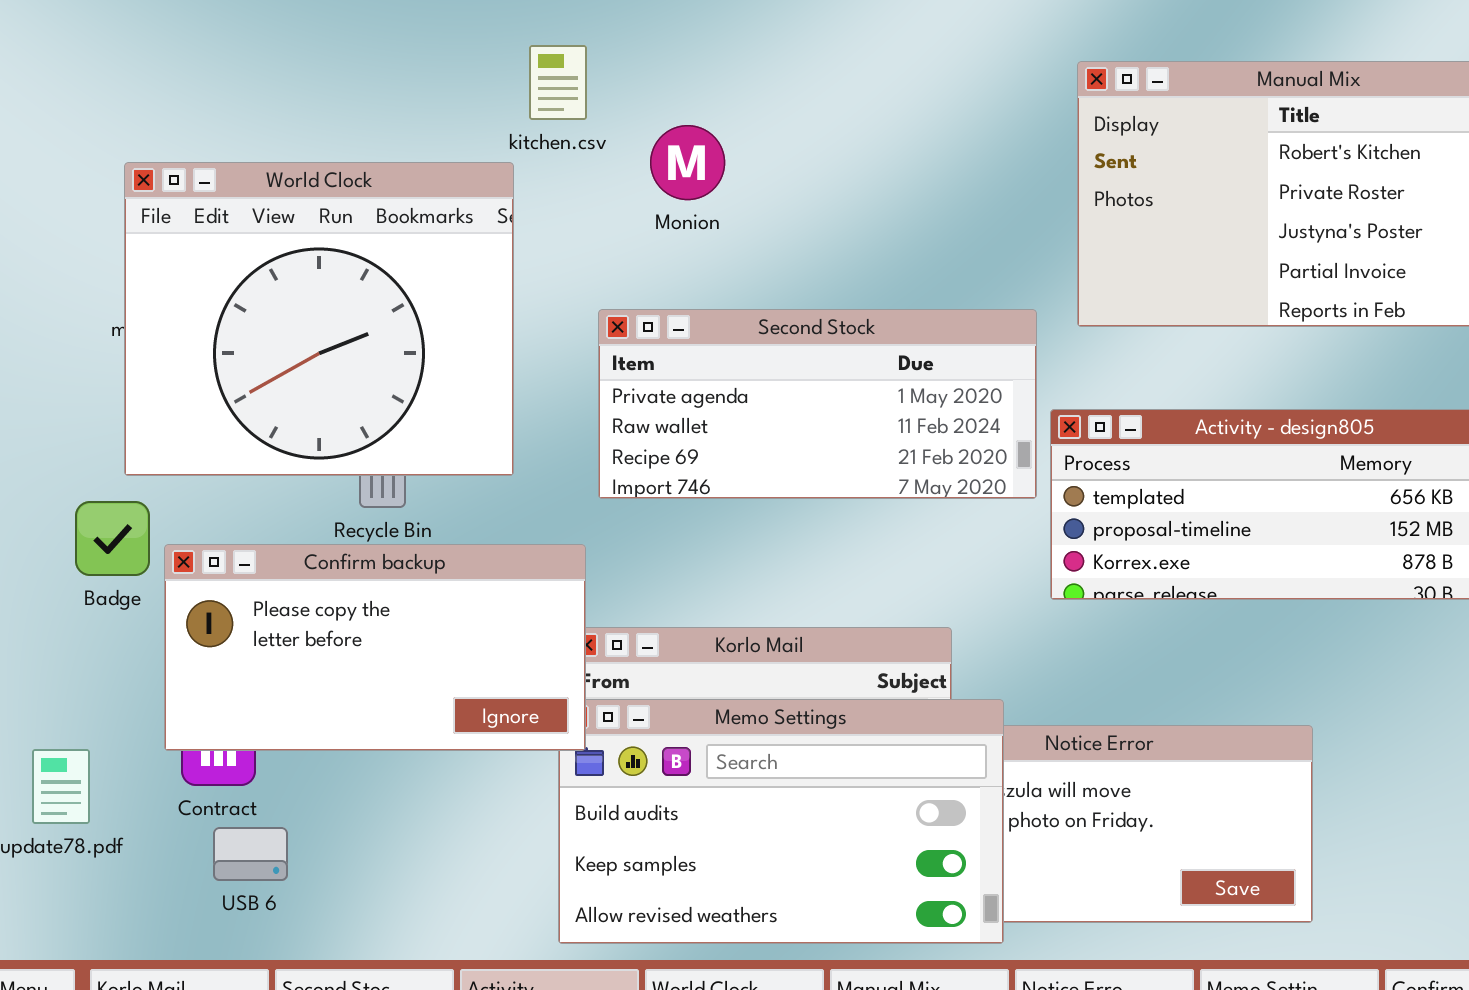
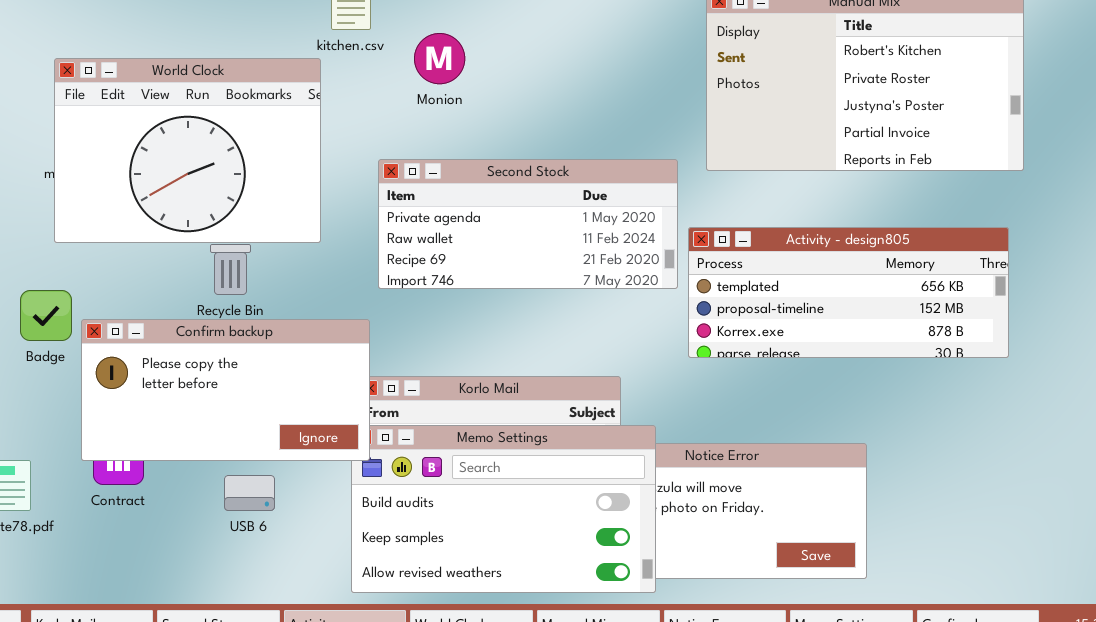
World Clock: [124,162,514,476] -> [54,58,321,243], resized
USB 6: [213,827,288,881] -> [224,475,275,511], moved

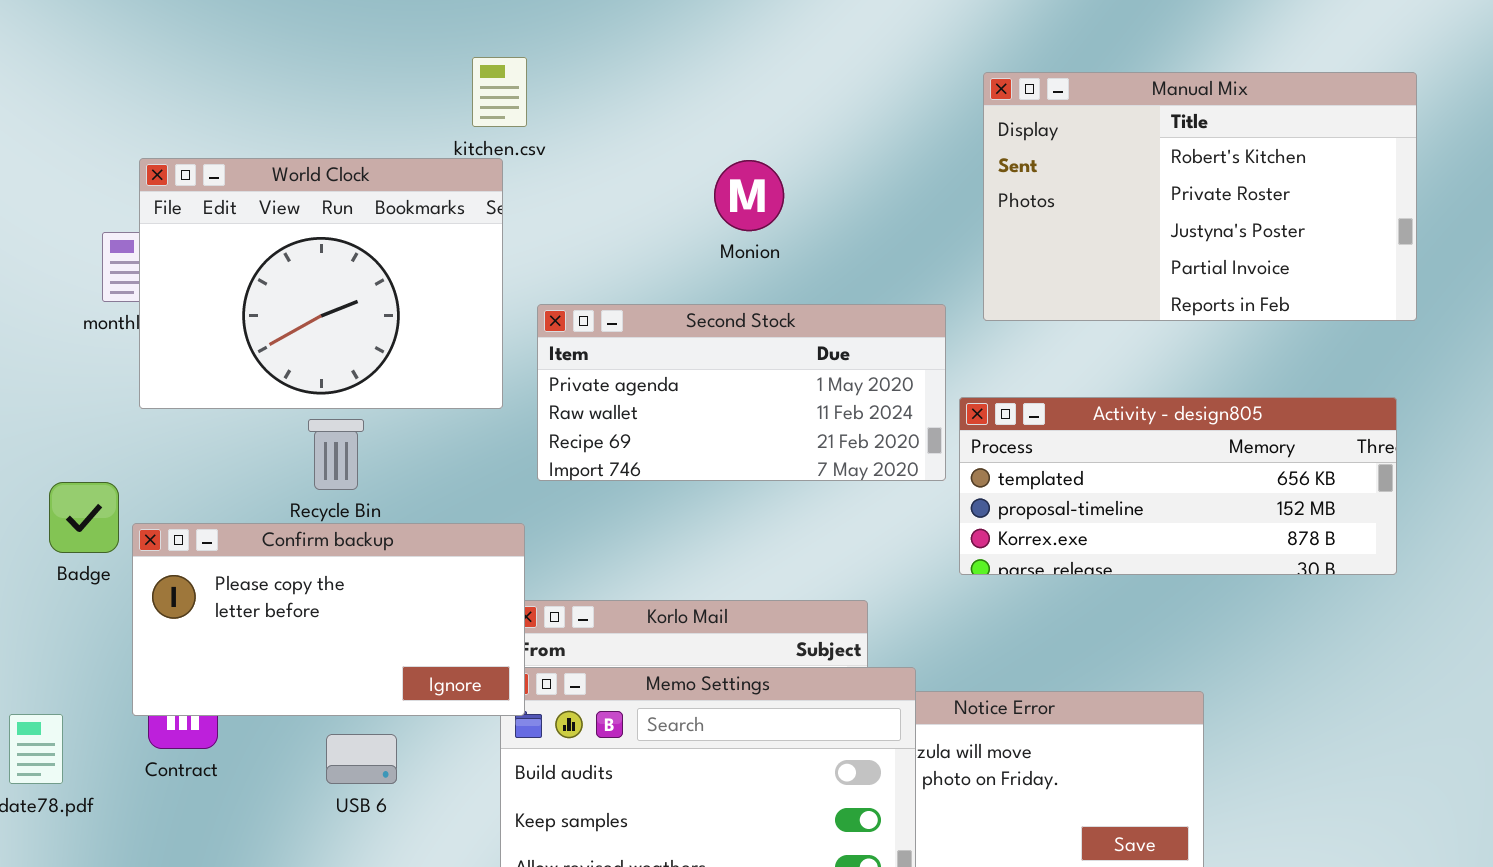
Monion: [414,33,465,84] -> [714,160,784,231], moved
World Clock: [54,58,321,243] -> [139,158,503,409], moved

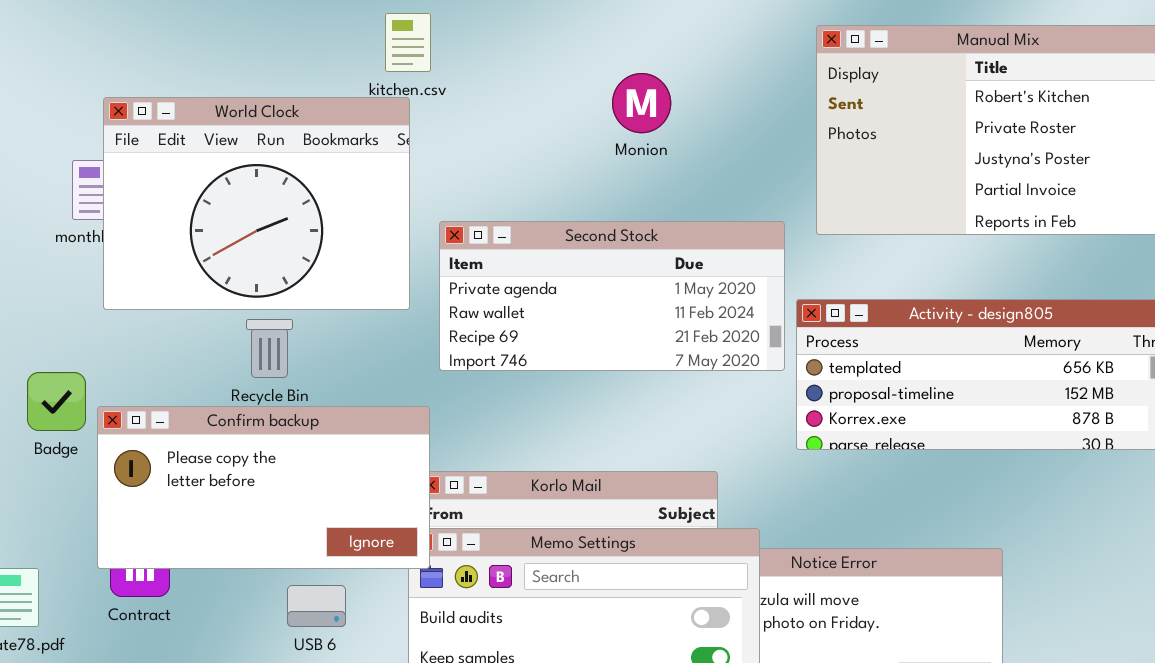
Monion: [714,160,784,231] -> [612,73,671,133], moved
USB 6: [326,734,397,784] -> [287,585,346,627], moved

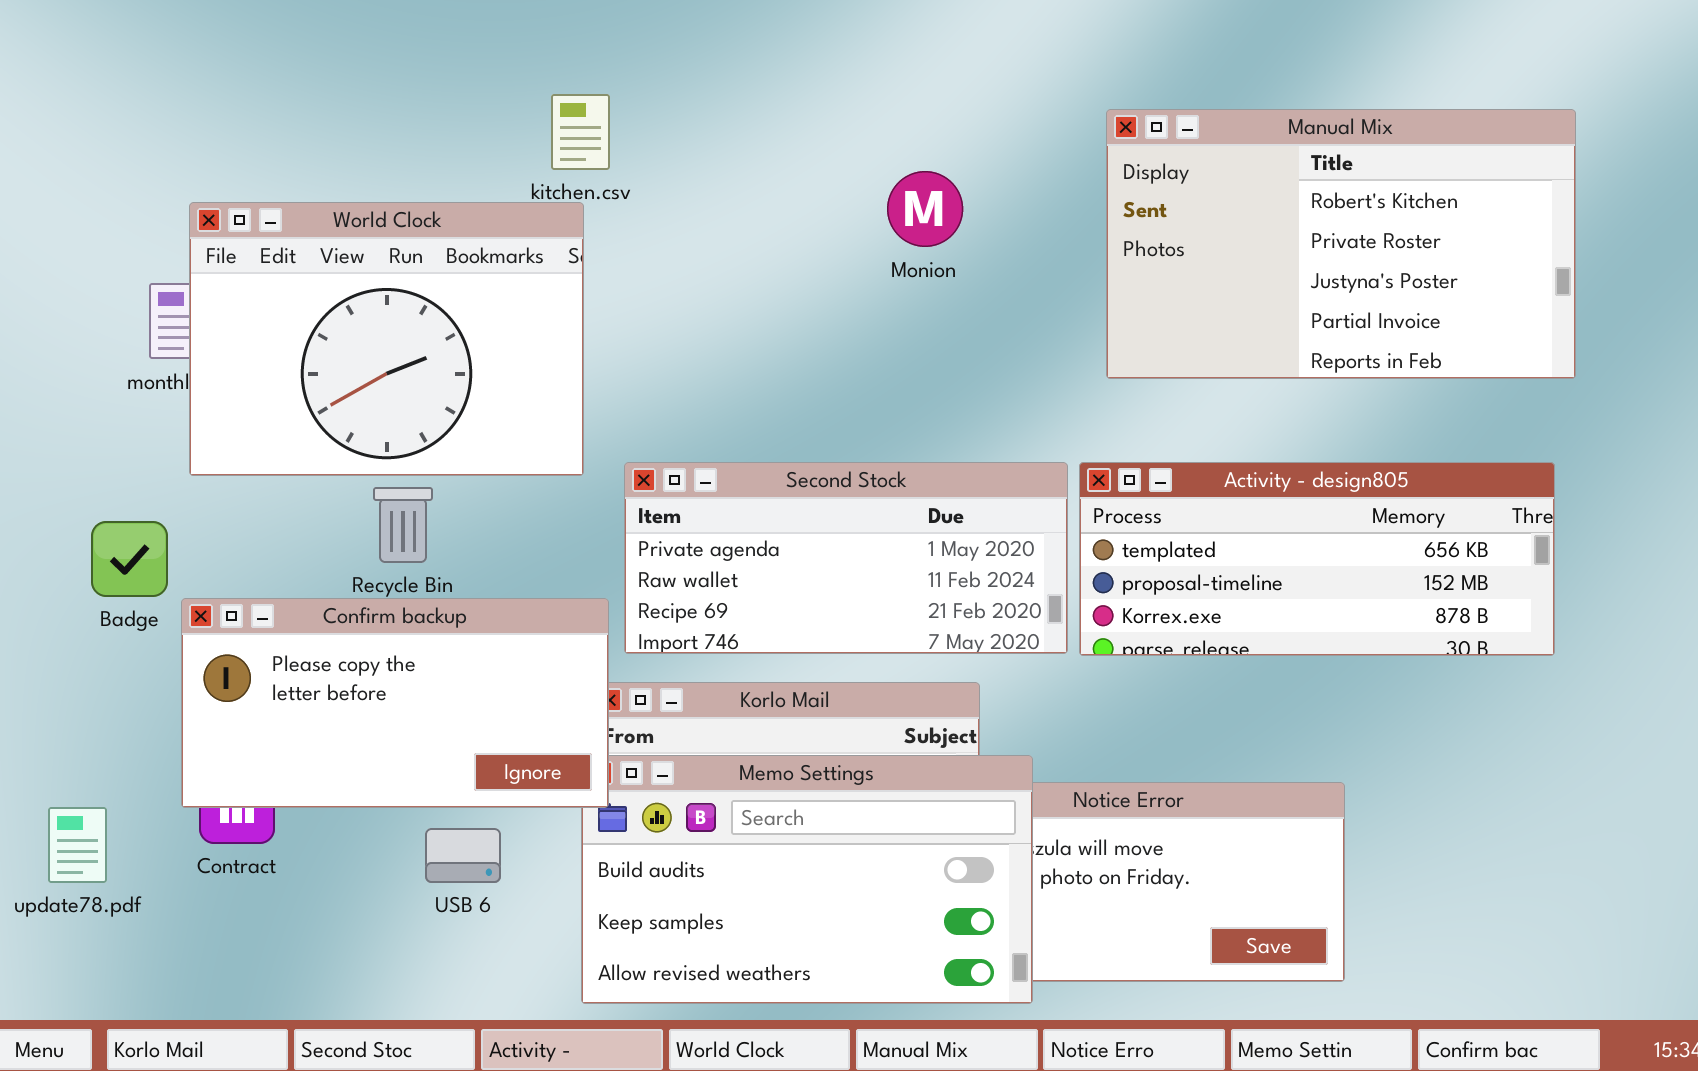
Monion: [612,73,671,133] -> [887,171,963,247], moved
Second Stock: [439,221,785,371] -> [624,462,1068,654], moved
Badge: [27,372,86,431] -> [91,521,168,597], moved

